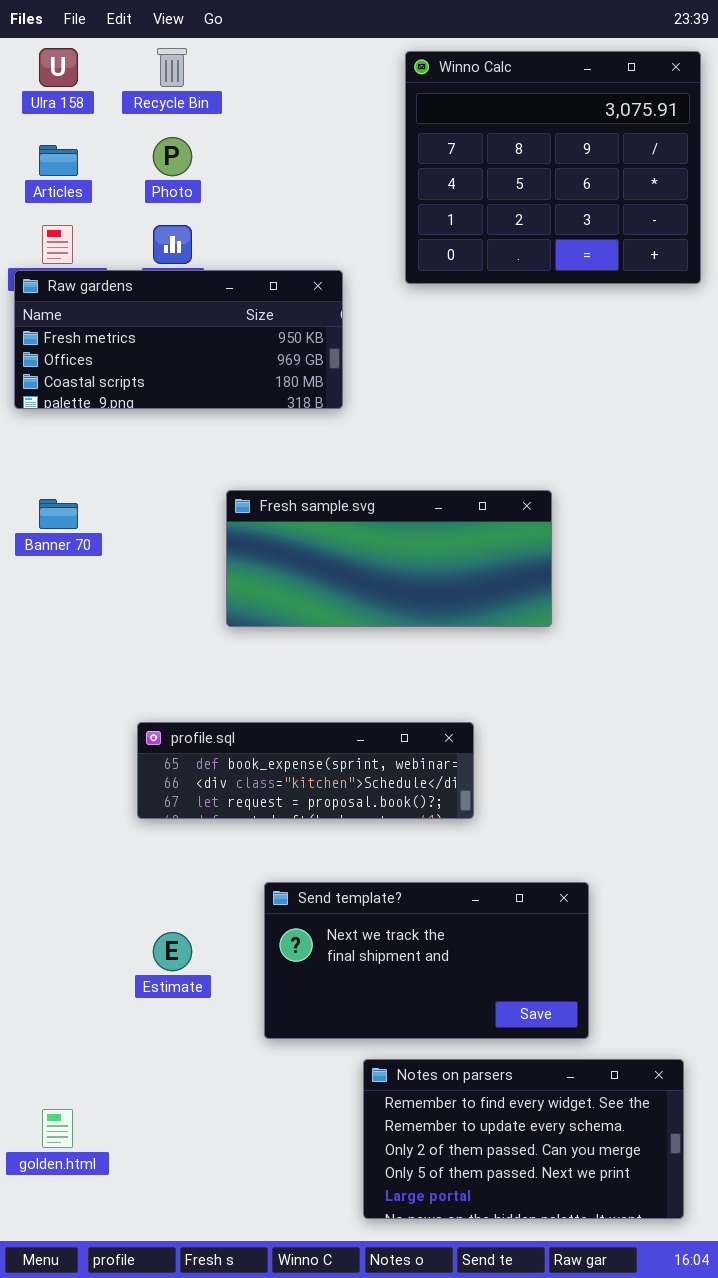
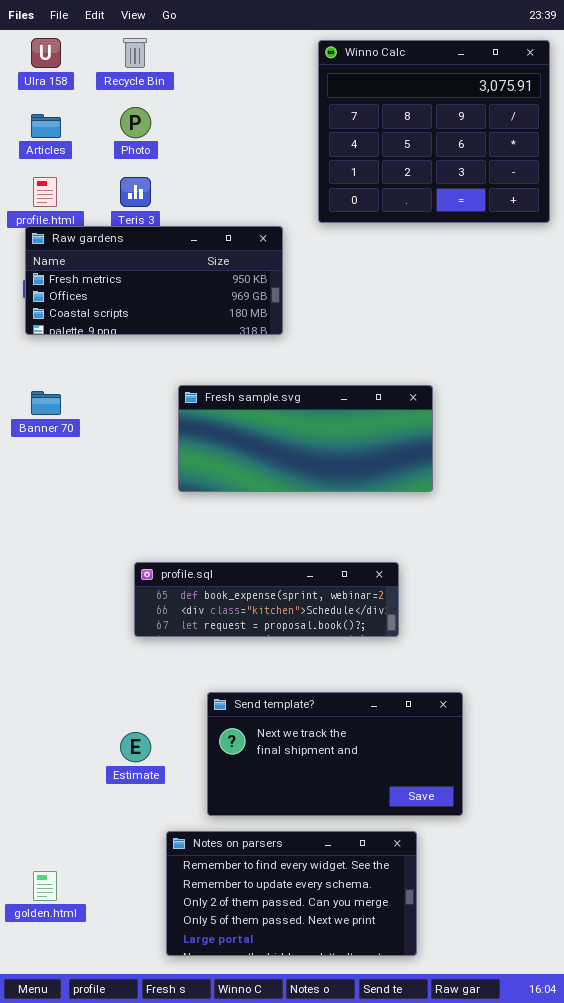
Raw gardens: [14,270,343,409] -> [25,226,283,335], moved
profile.sql: [137,722,474,819] -> [134,562,399,637], moved
Notes on parsers: [363,1059,684,1219] -> [166,831,417,956], moved

